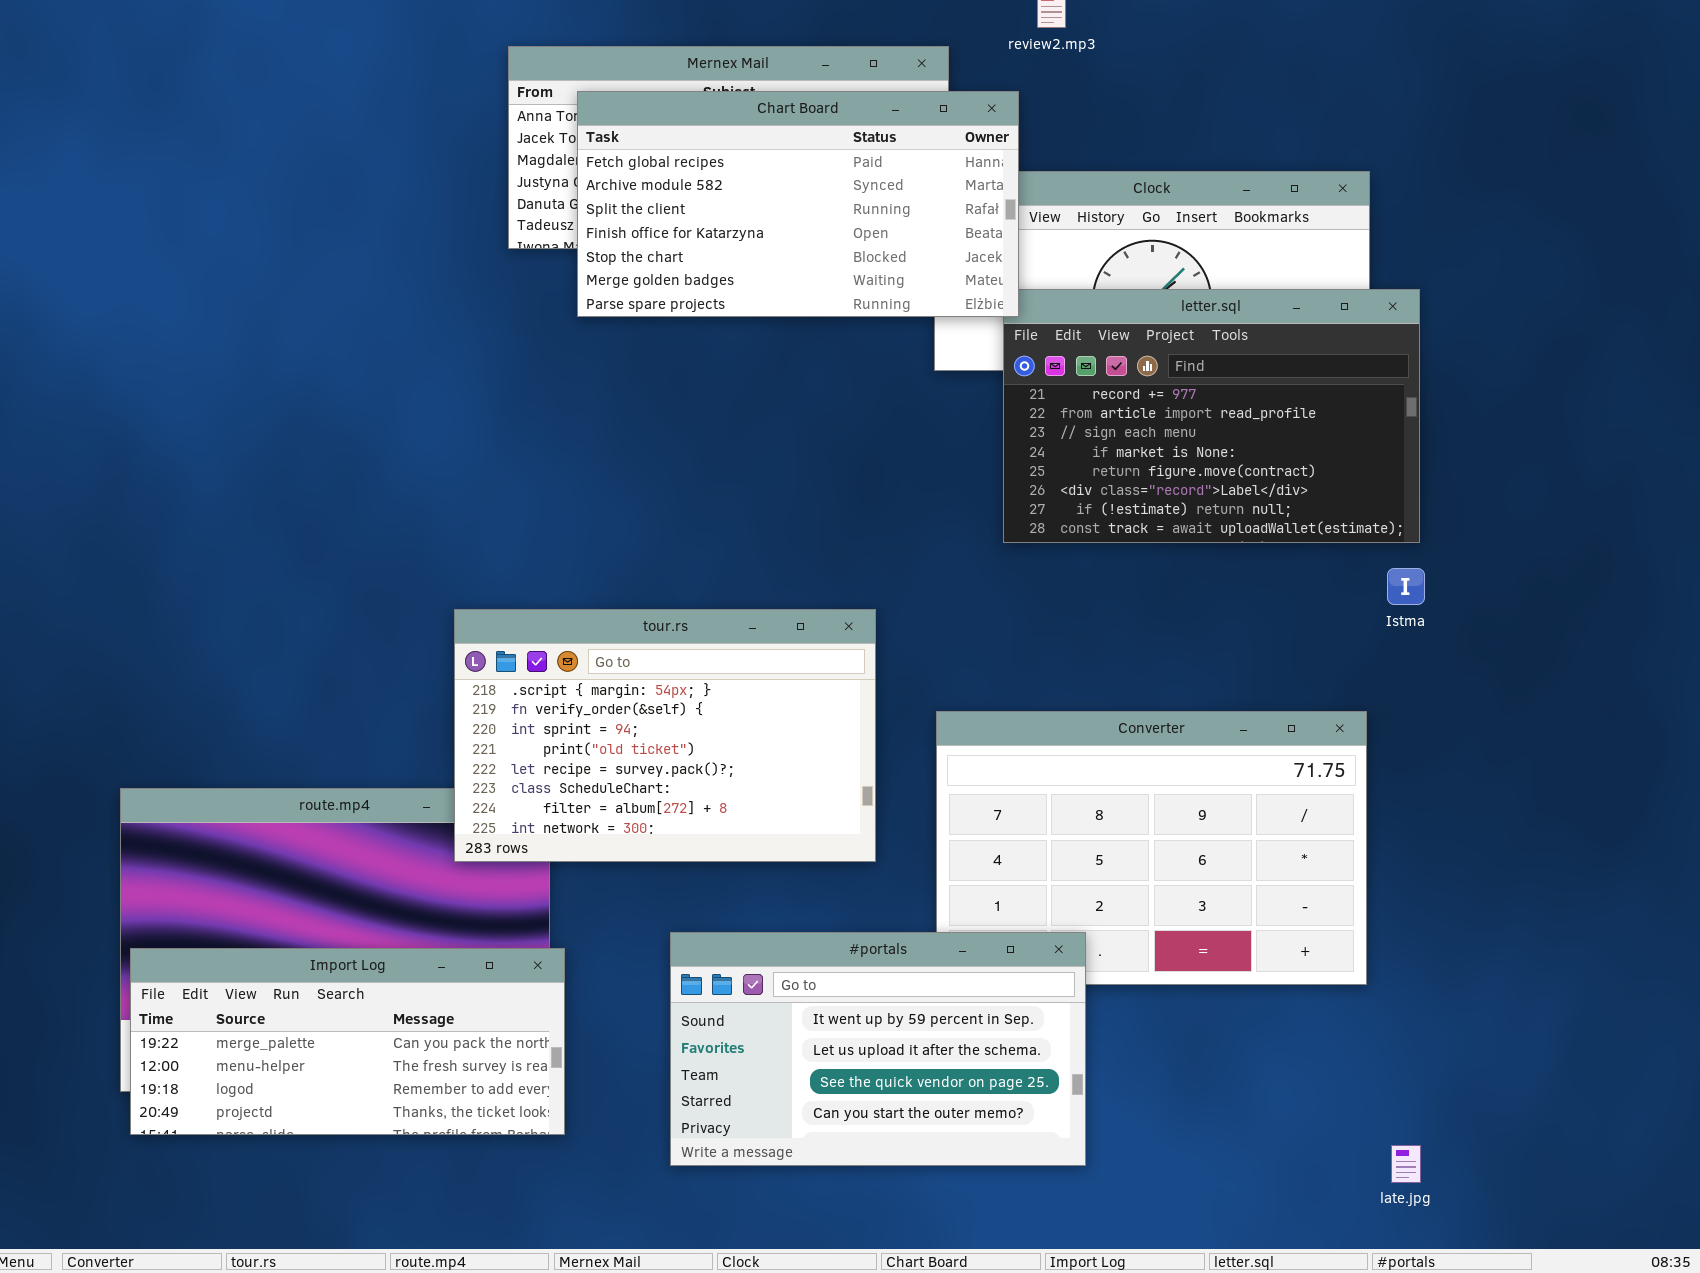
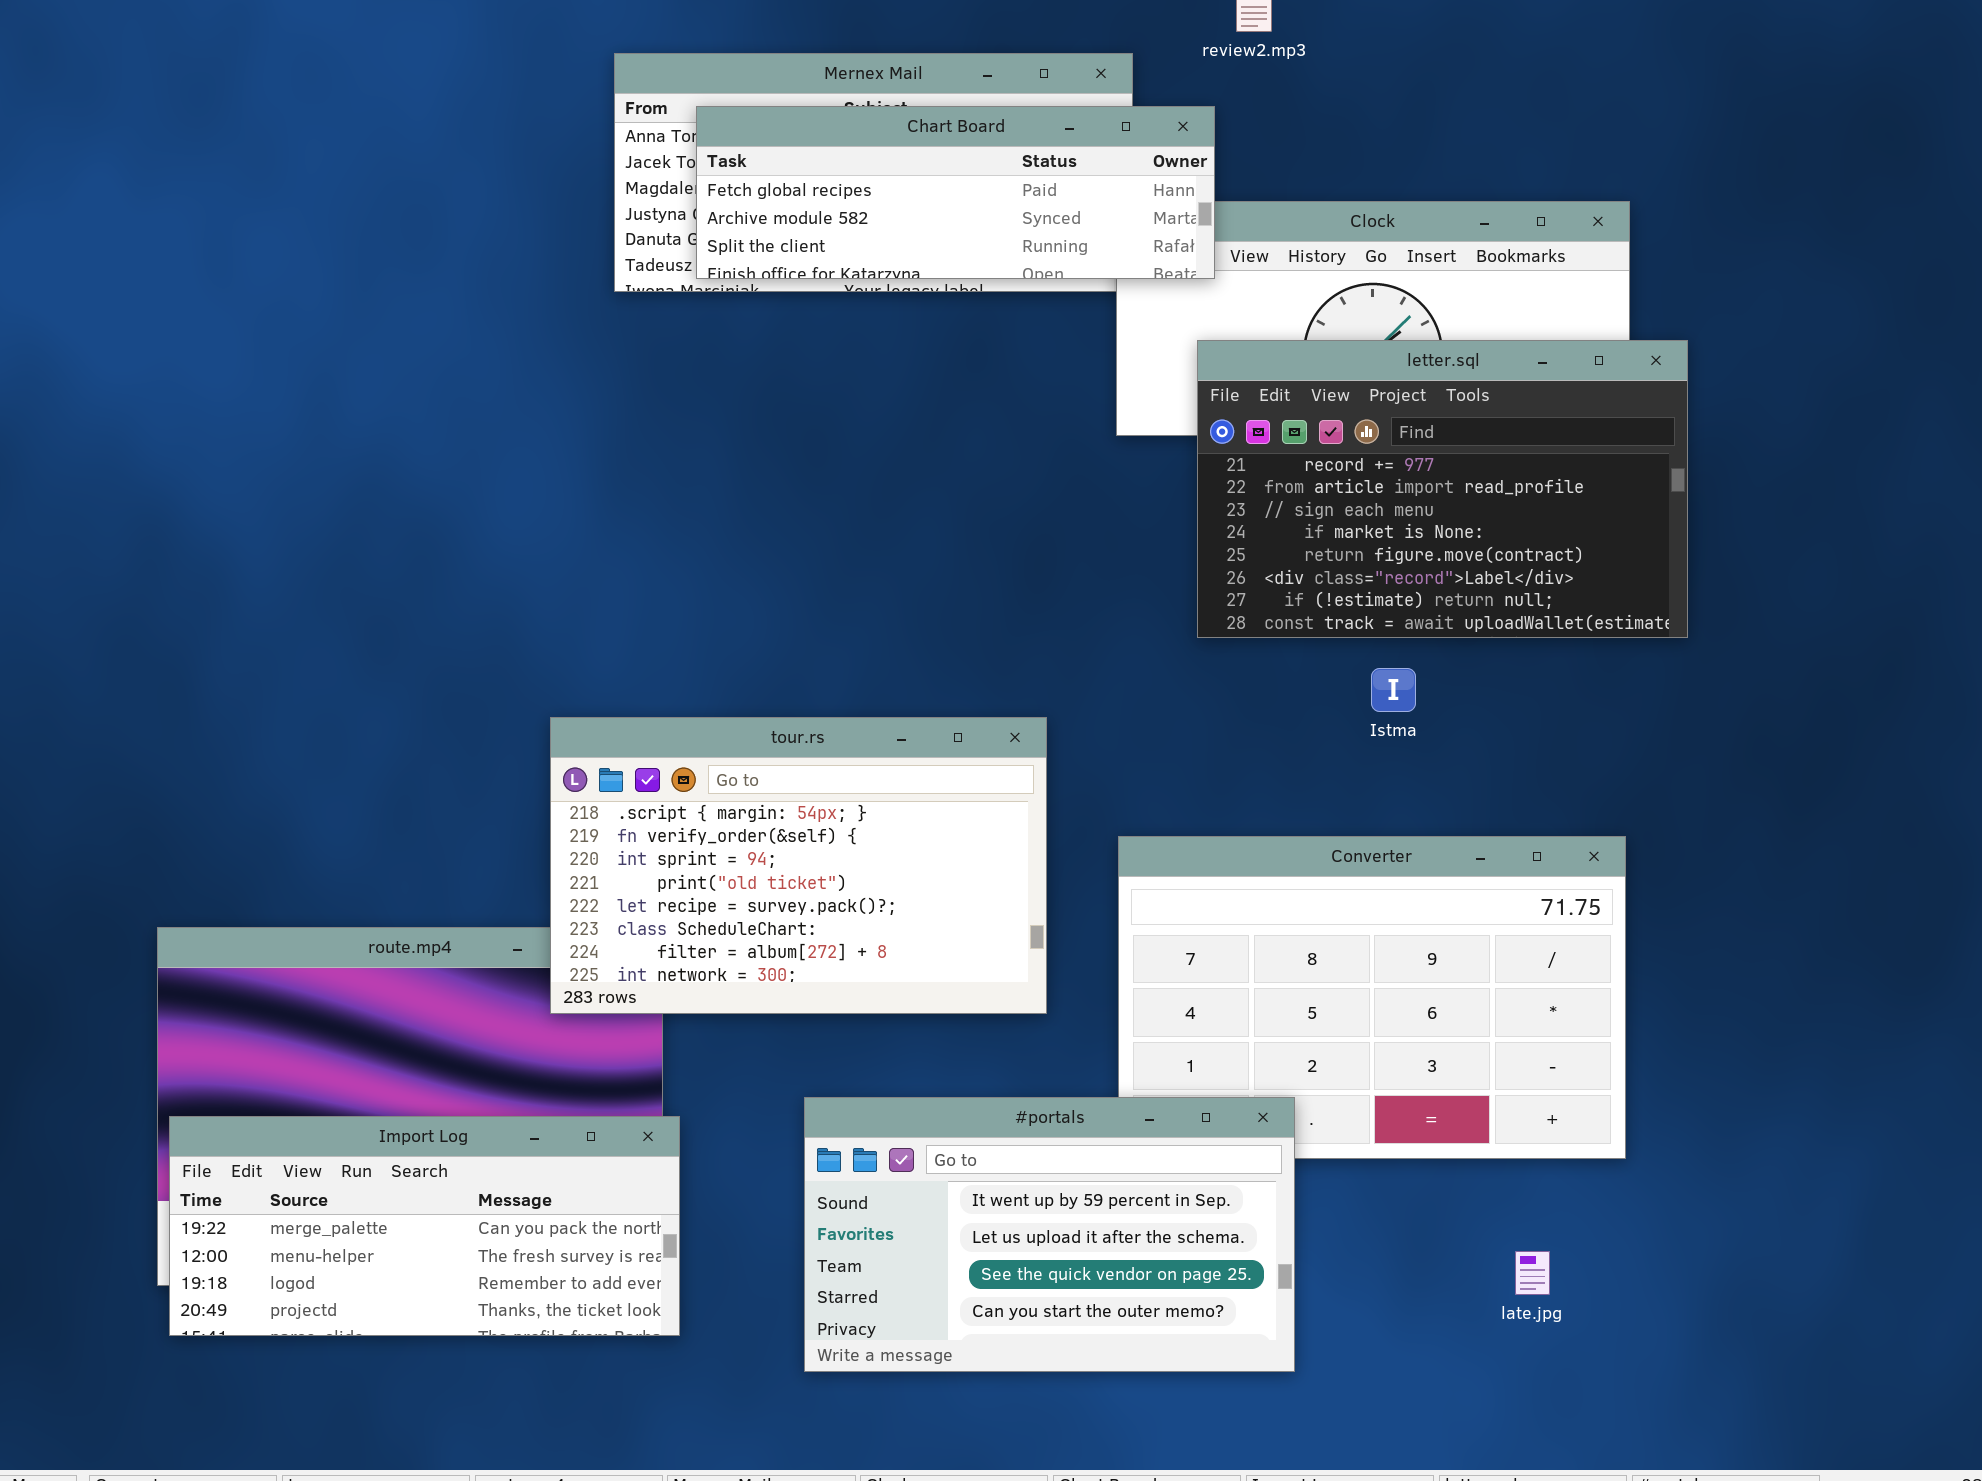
Chart Board: [577,91,1019,317] -> [696,106,1215,279], resized
Istma: [1387,568,1425,605] -> [1371,668,1416,712], moved
late.jpg: [1391,1145,1421,1183] -> [1515,1251,1550,1295], moved

